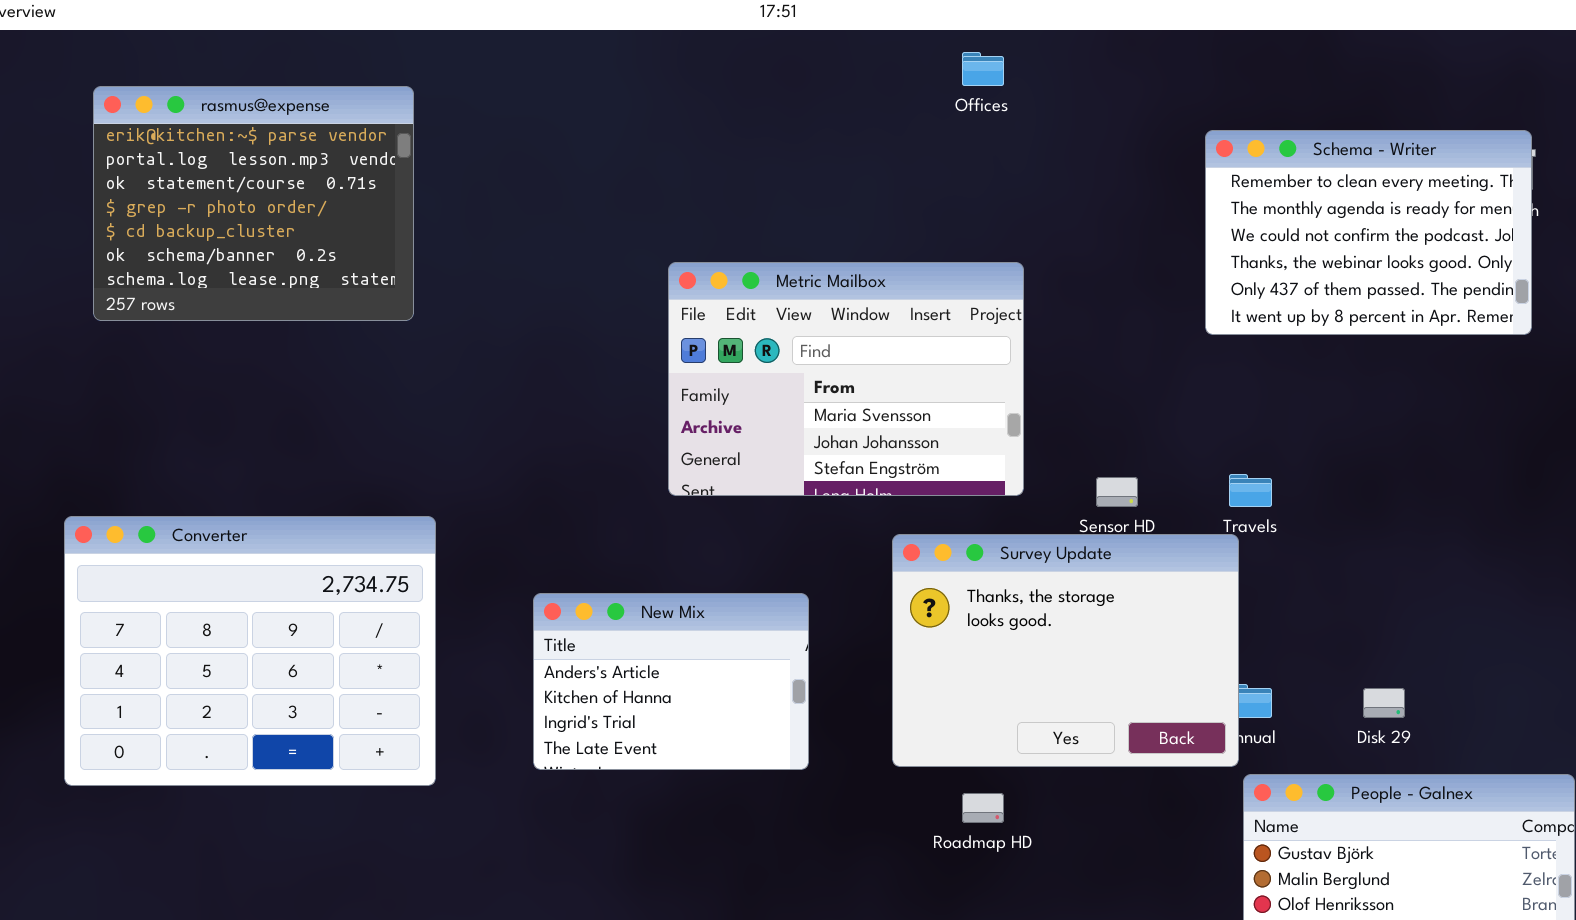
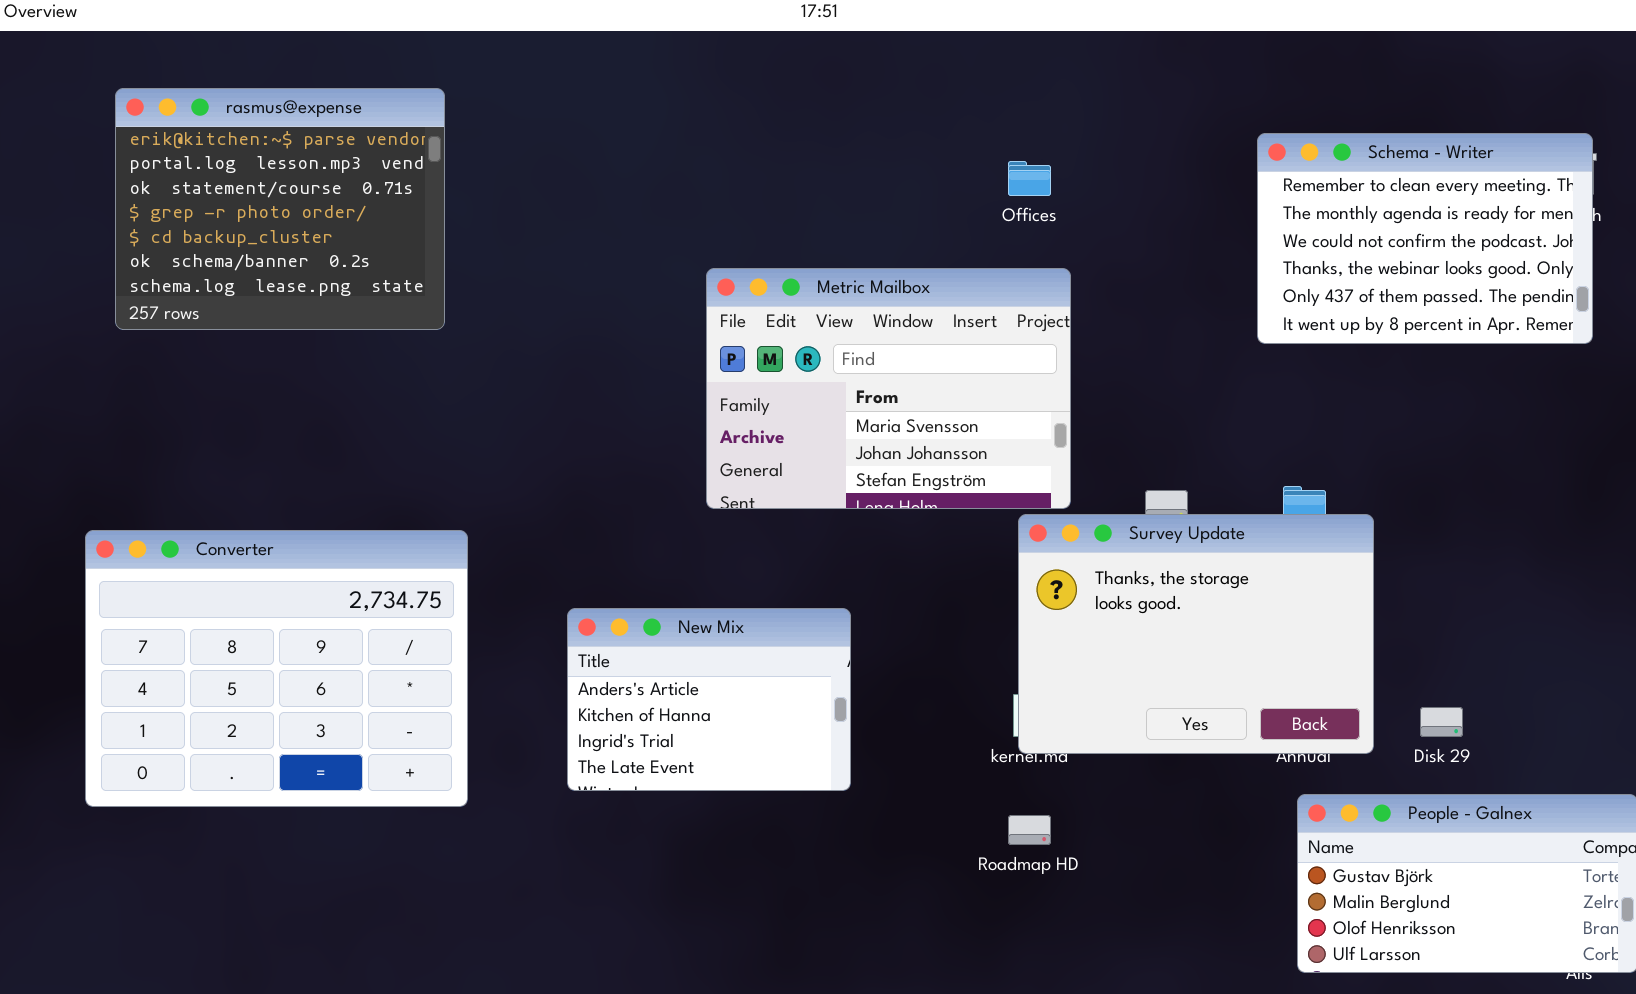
Offices: [962,52,1004,86] -> [1008,161,1051,196], moved
Survey Update: [892,534,1239,767] -> [1018,514,1374,754], moved

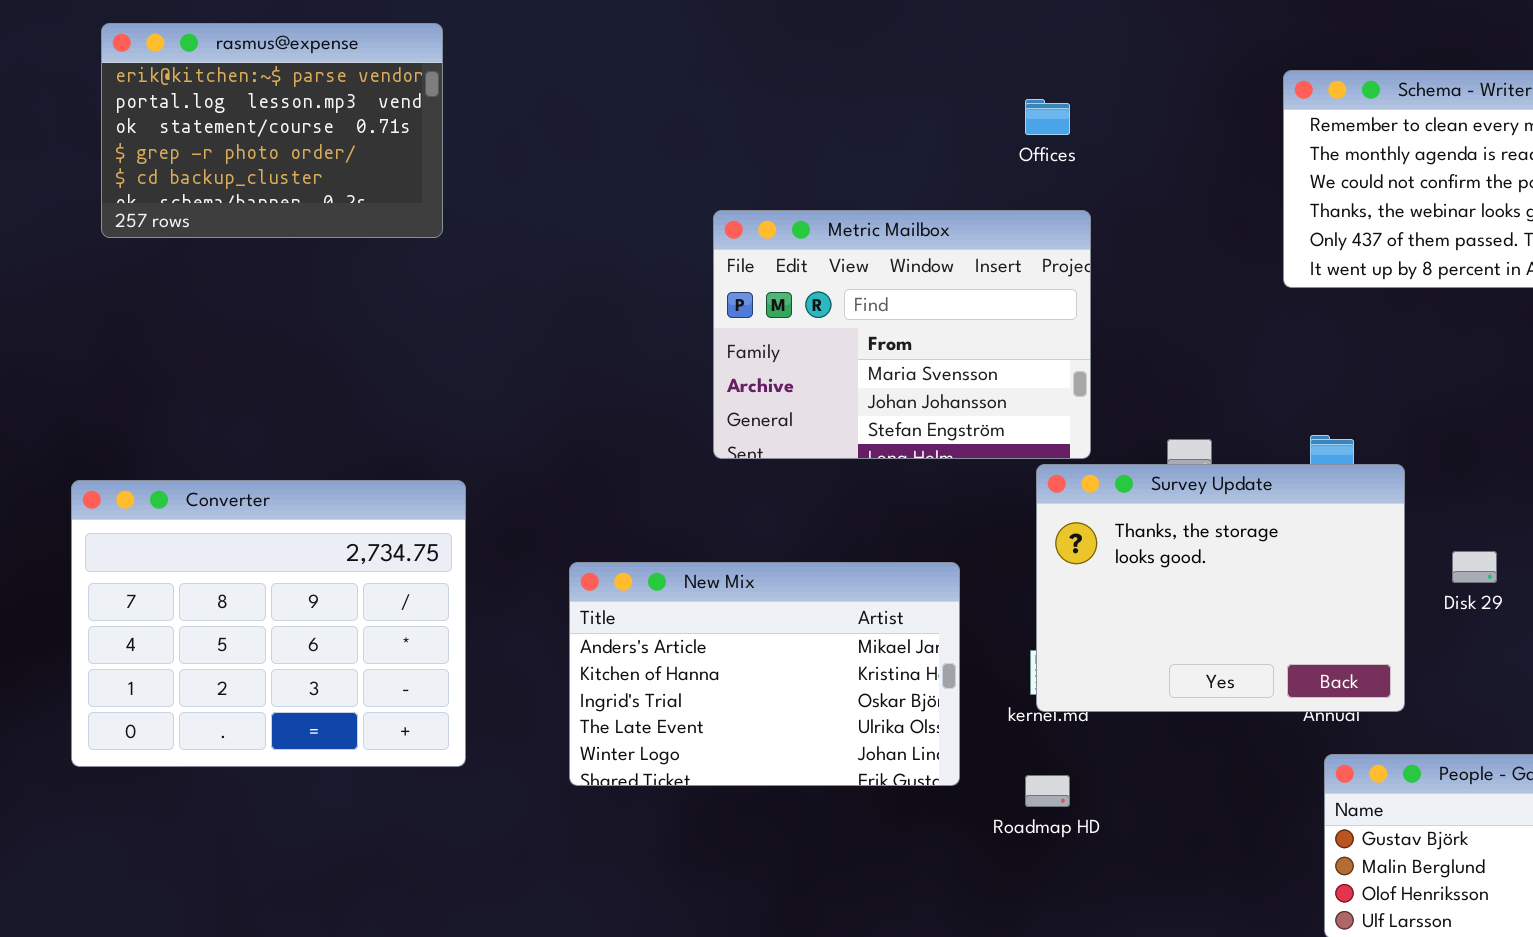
rasmus@expense: [115,88,445,330] -> [101,23,443,238], resized
New Mix: [567,608,851,791] -> [569,562,960,786], resized
Disk 29: [1420,707,1463,737] -> [1452,551,1497,583], moved

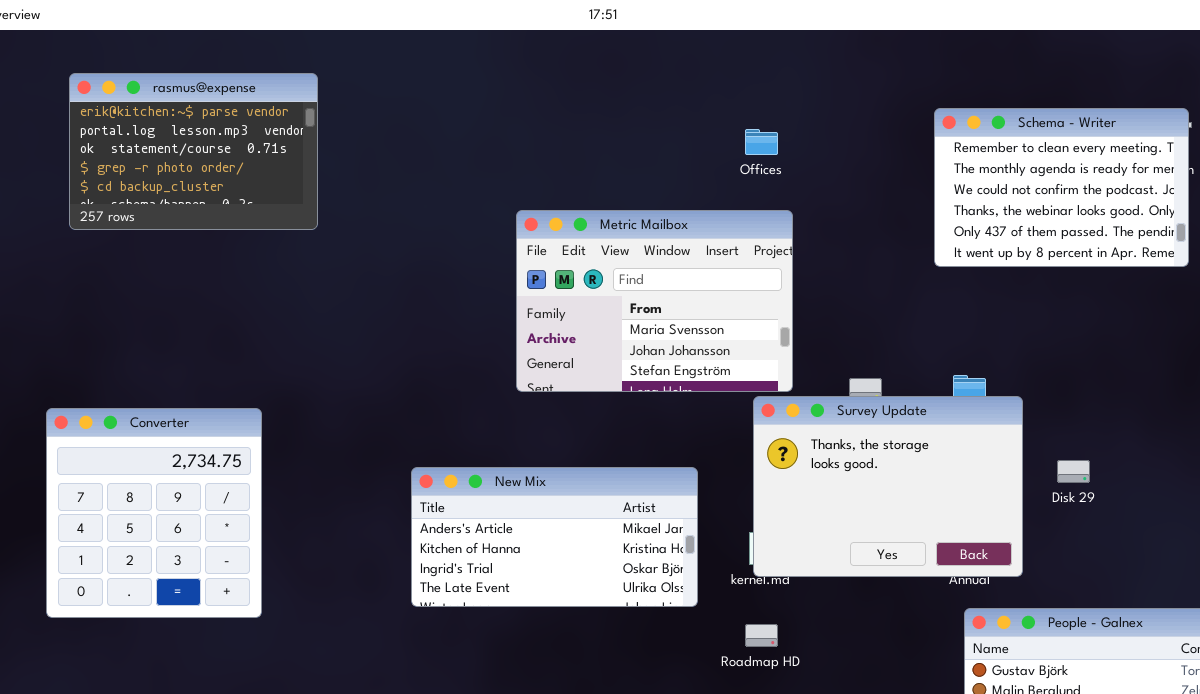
Converter: [71,480,466,767] -> [46,408,262,618], resized
New Mix: [569,562,960,786] -> [411,467,698,607], resized

